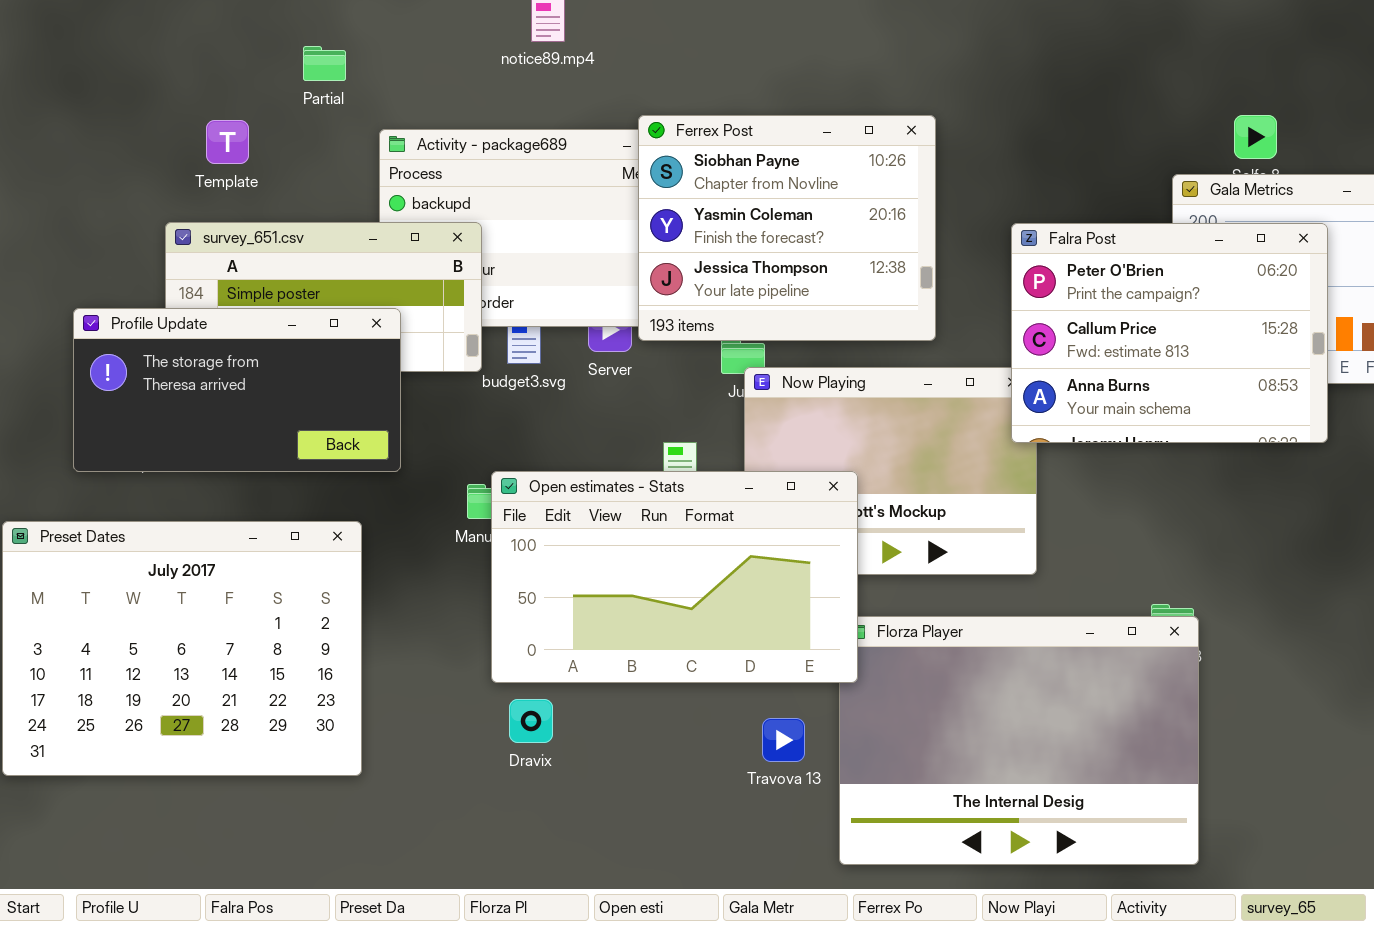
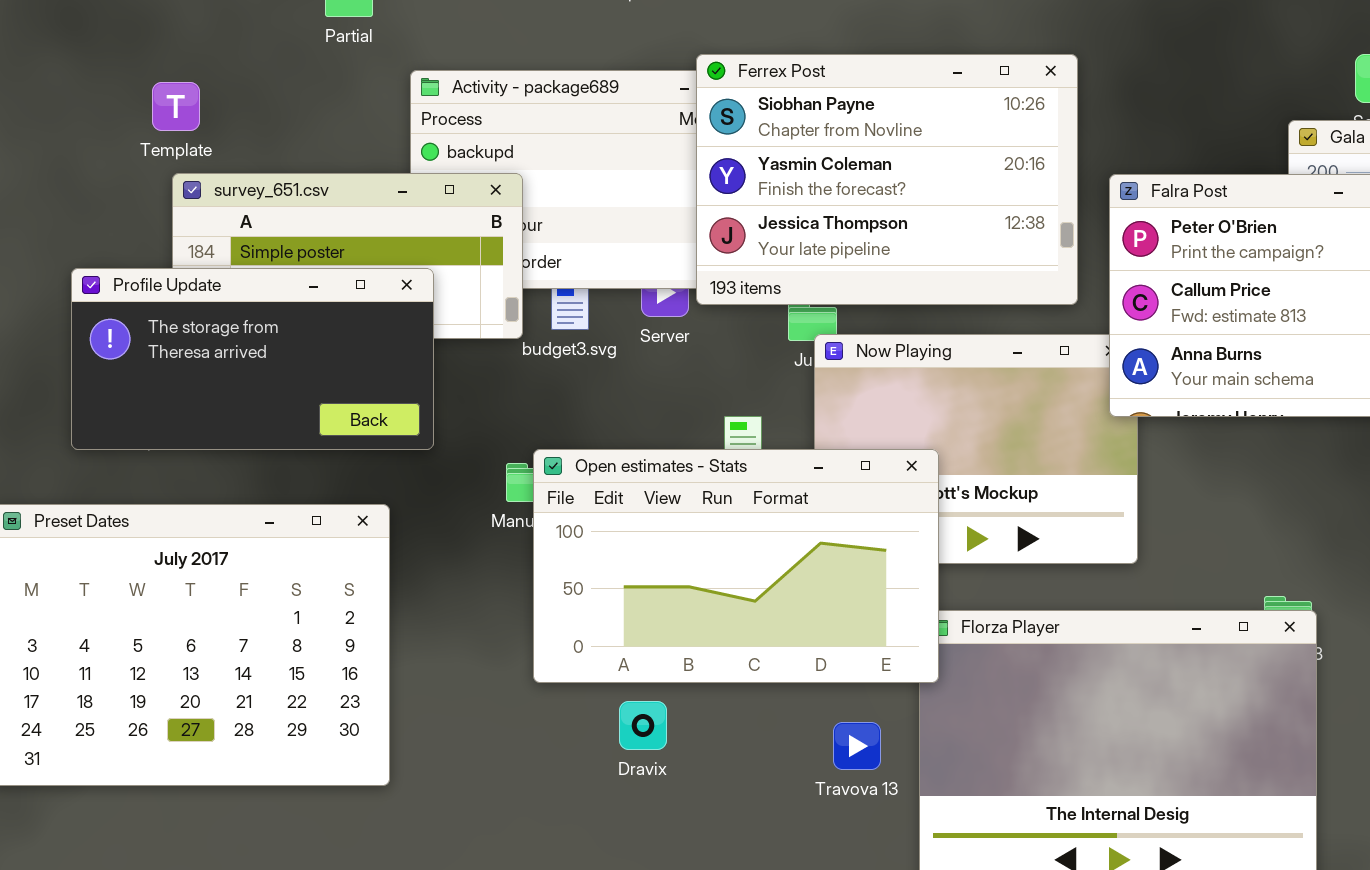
Ferrex Post: [638,115,936,341] -> [696,54,1078,305], resized
Template: [206,120,249,164] -> [152,82,200,131], moved
Dravix: [509,699,553,743] -> [619,701,667,750], moved

